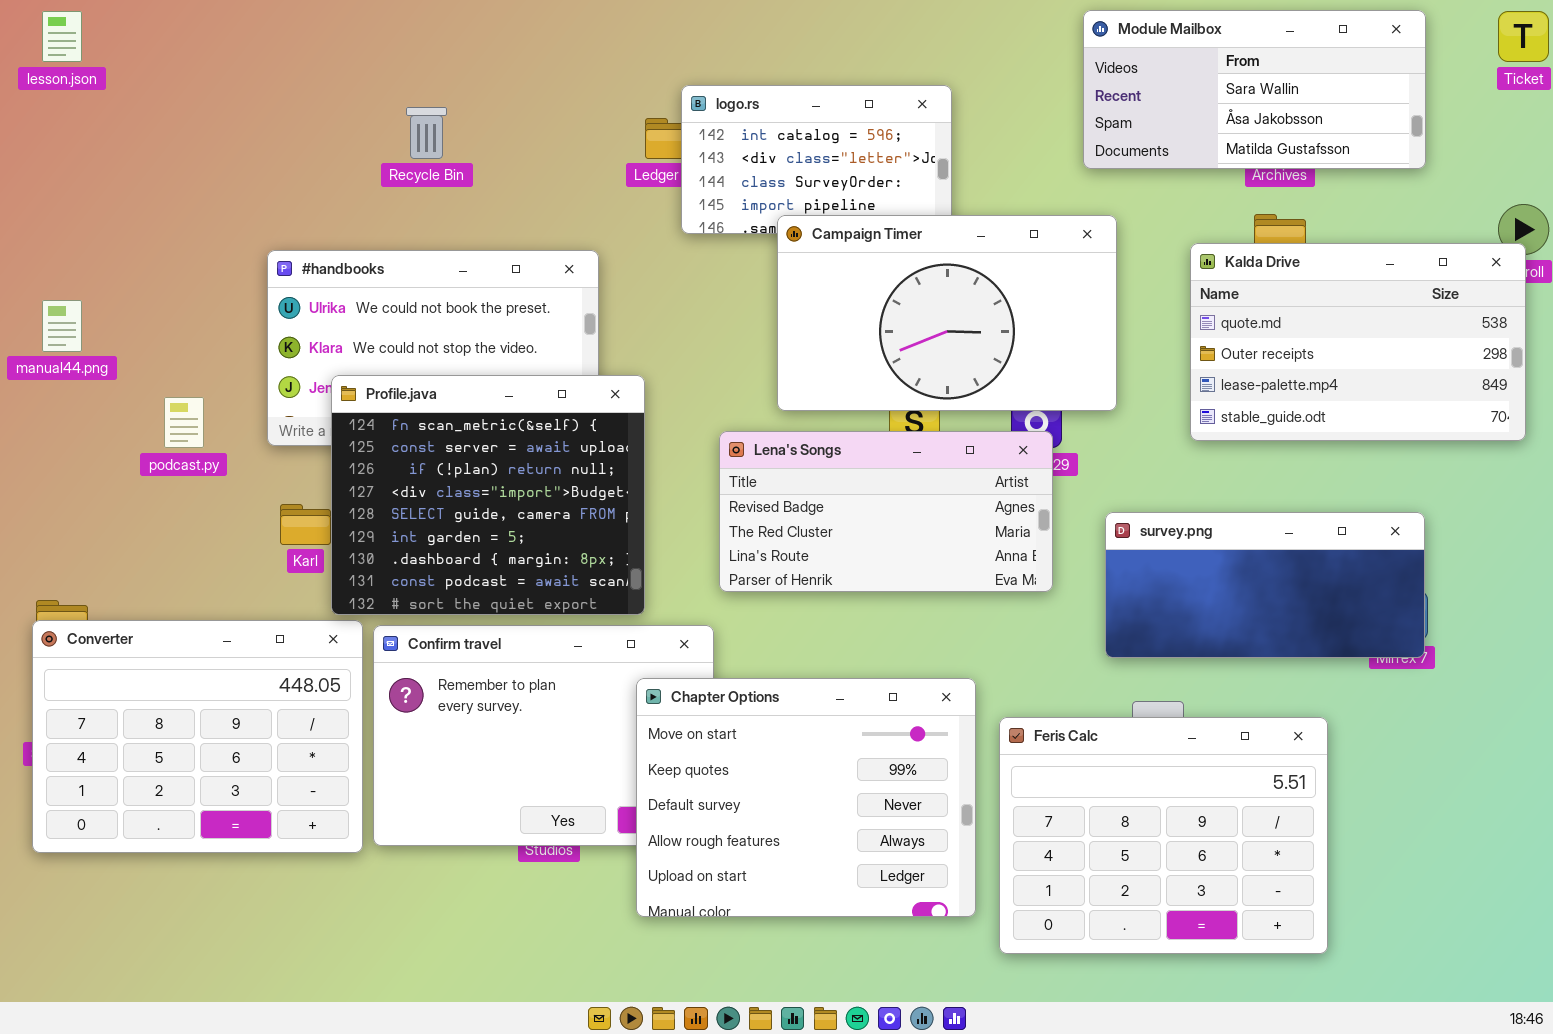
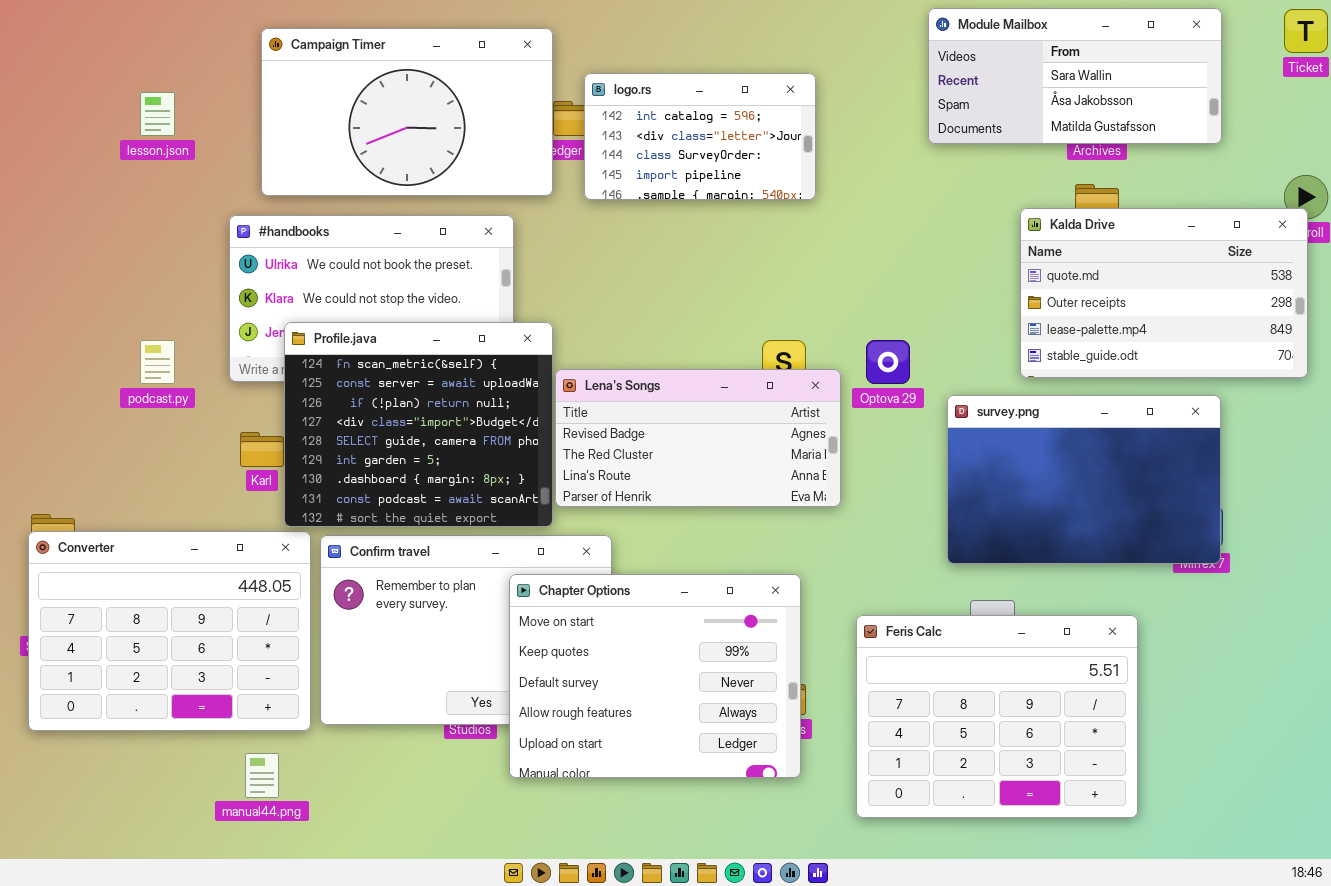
lesson.json: [42,11,82,62] -> [140,92,175,136], moved
Campaign Timer: [777,215,1117,411] -> [261,28,553,196], moved
manual44.png: [42,300,82,352] -> [245,753,279,798], moved
Lena's Songs: [719,431,1053,592] -> [555,369,841,507], moved
survey.png: [1105,512,1425,658] -> [947,395,1221,564], resized
Chapter Options: [636,678,976,917] -> [509,574,801,778], moved

